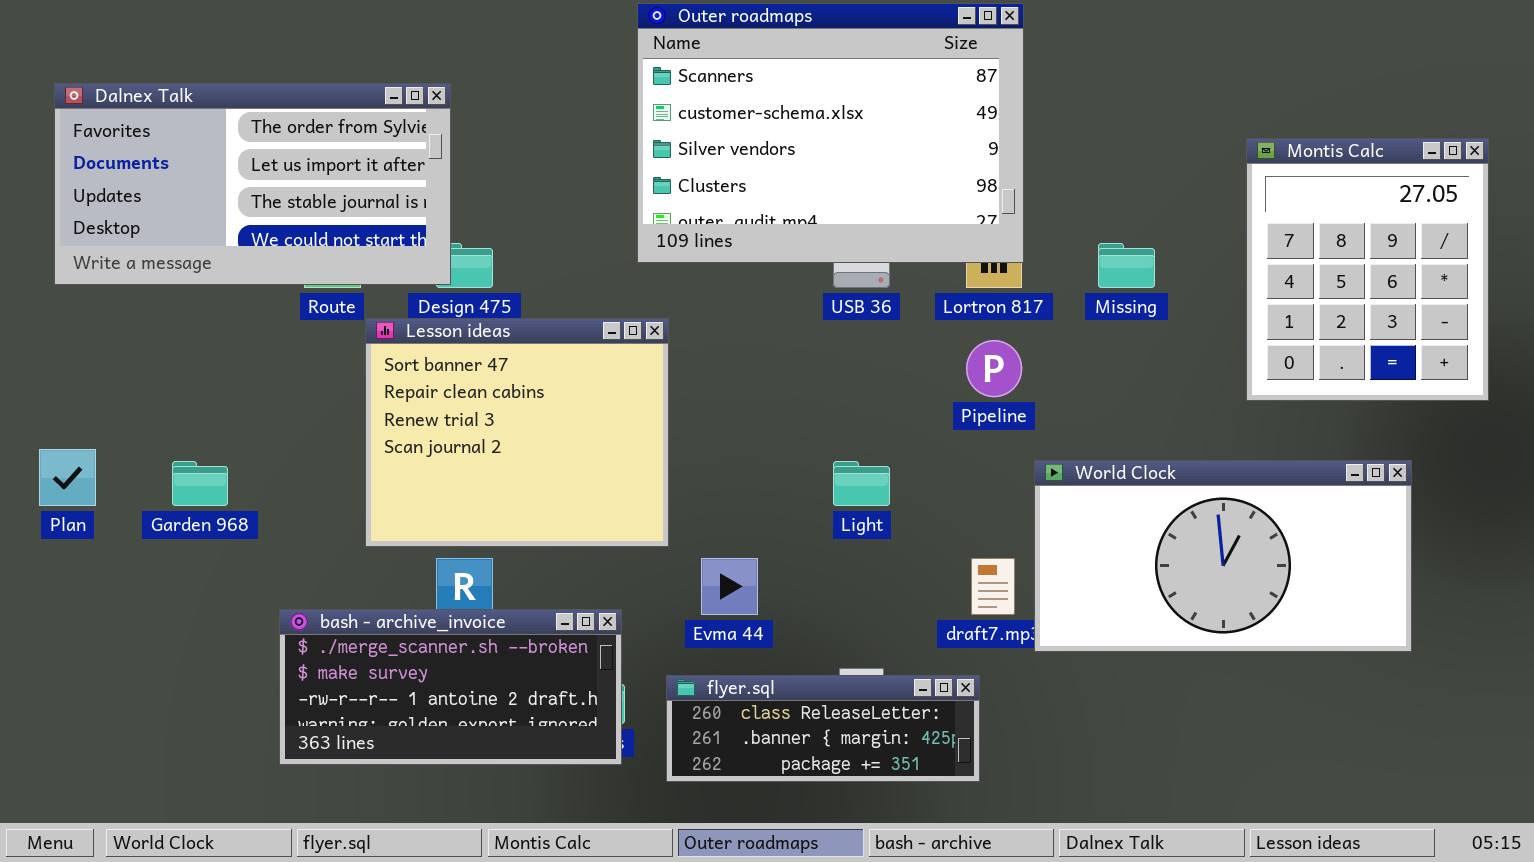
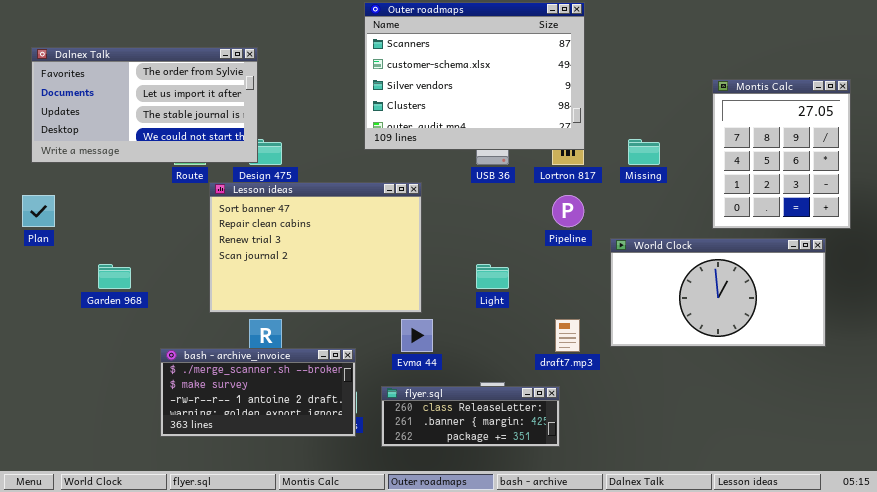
Lesson ideas: [365,318,669,547] -> [209,182,422,313], resized
Plan: [39,449,96,506] -> [22,195,55,227], moved
World Clock: [1034,460,1412,652] -> [610,238,826,347], moved

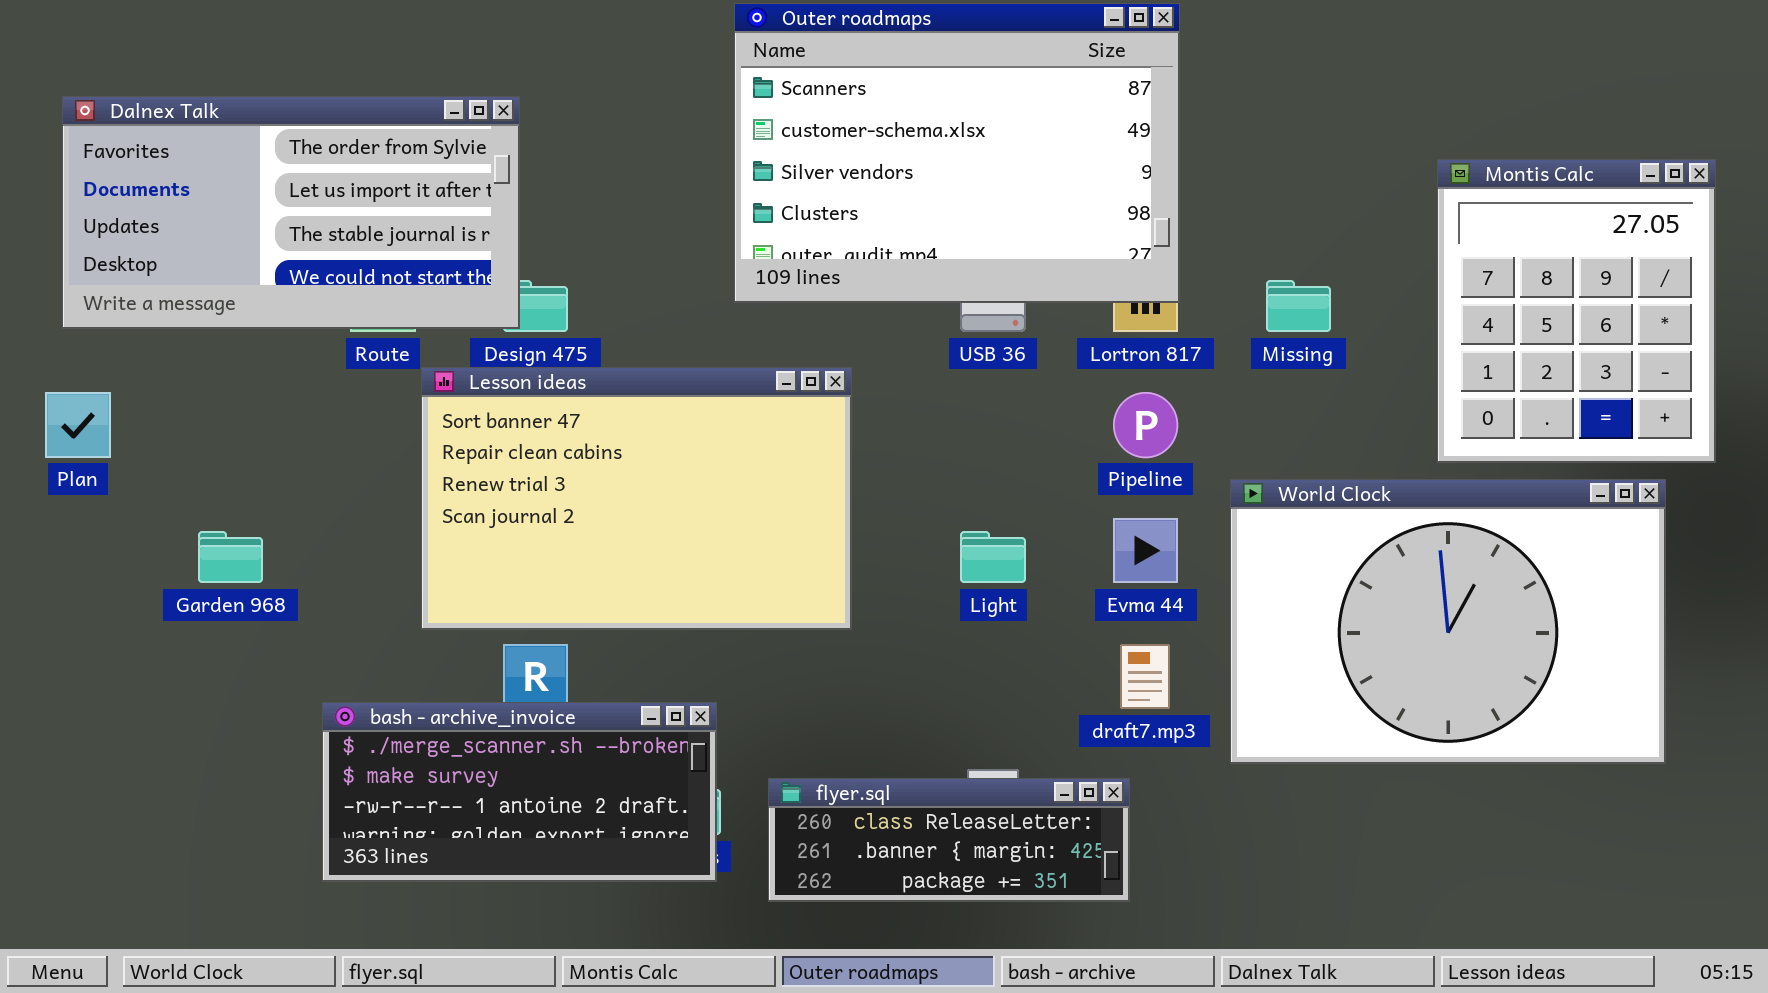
World Clock: [610,238,826,347] -> [1230,479,1666,764], resized
Evma 44: [401,319,433,352] -> [1113,518,1178,583], moved

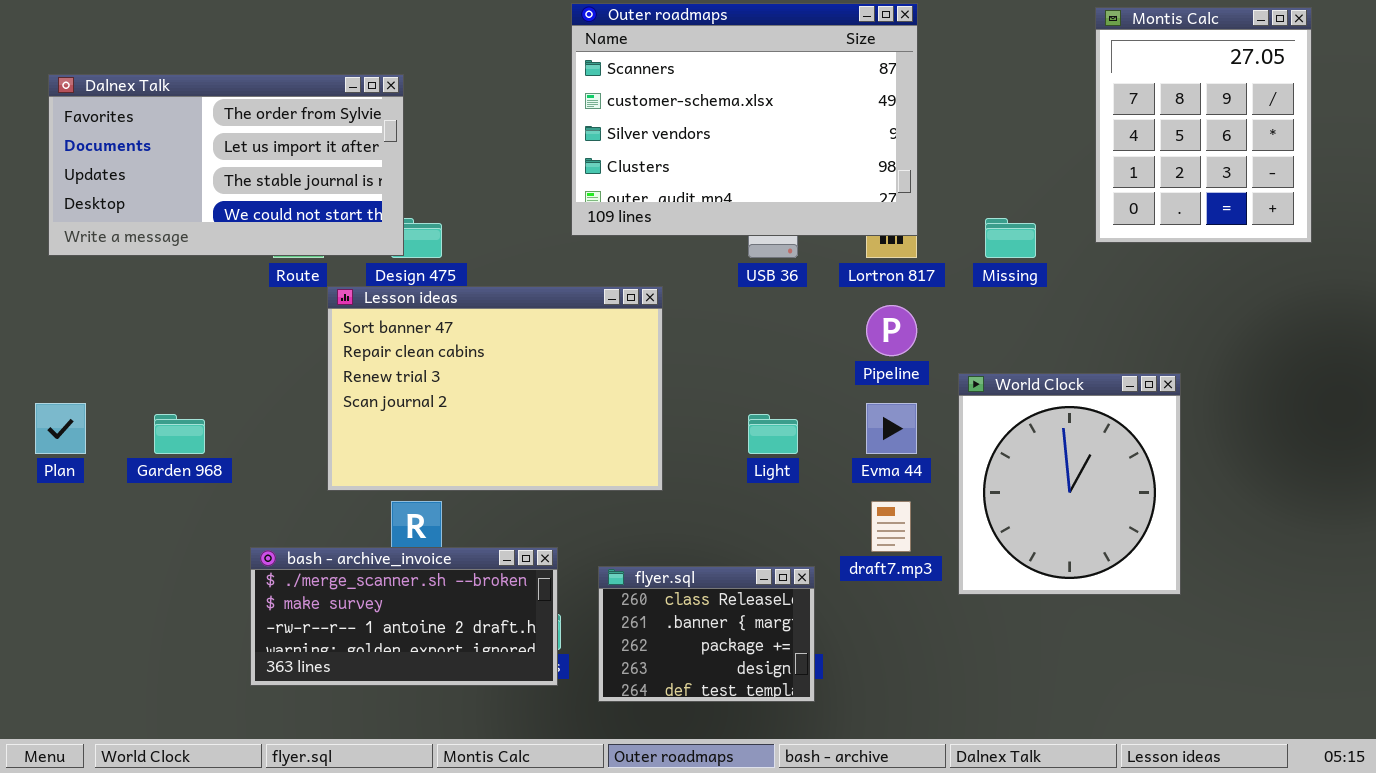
Montis Calc: [1437,159,1716,463] -> [1095,7,1312,243], moved
Plan: [45,392,111,458] -> [35,403,86,454], moved
World Clock: [1230,479,1666,764] -> [958,373,1181,595], resized
flyer.sql: [768,778,1130,902] -> [598,566,815,702], resized

